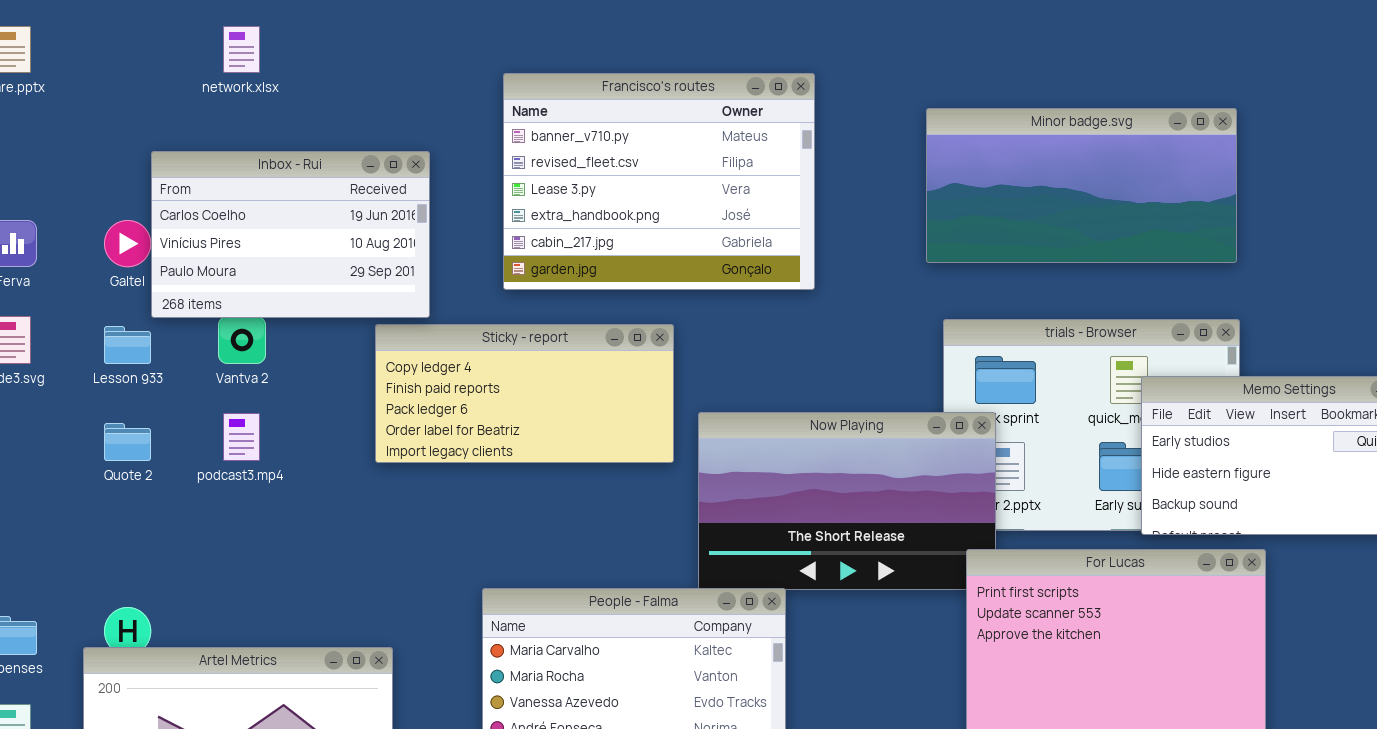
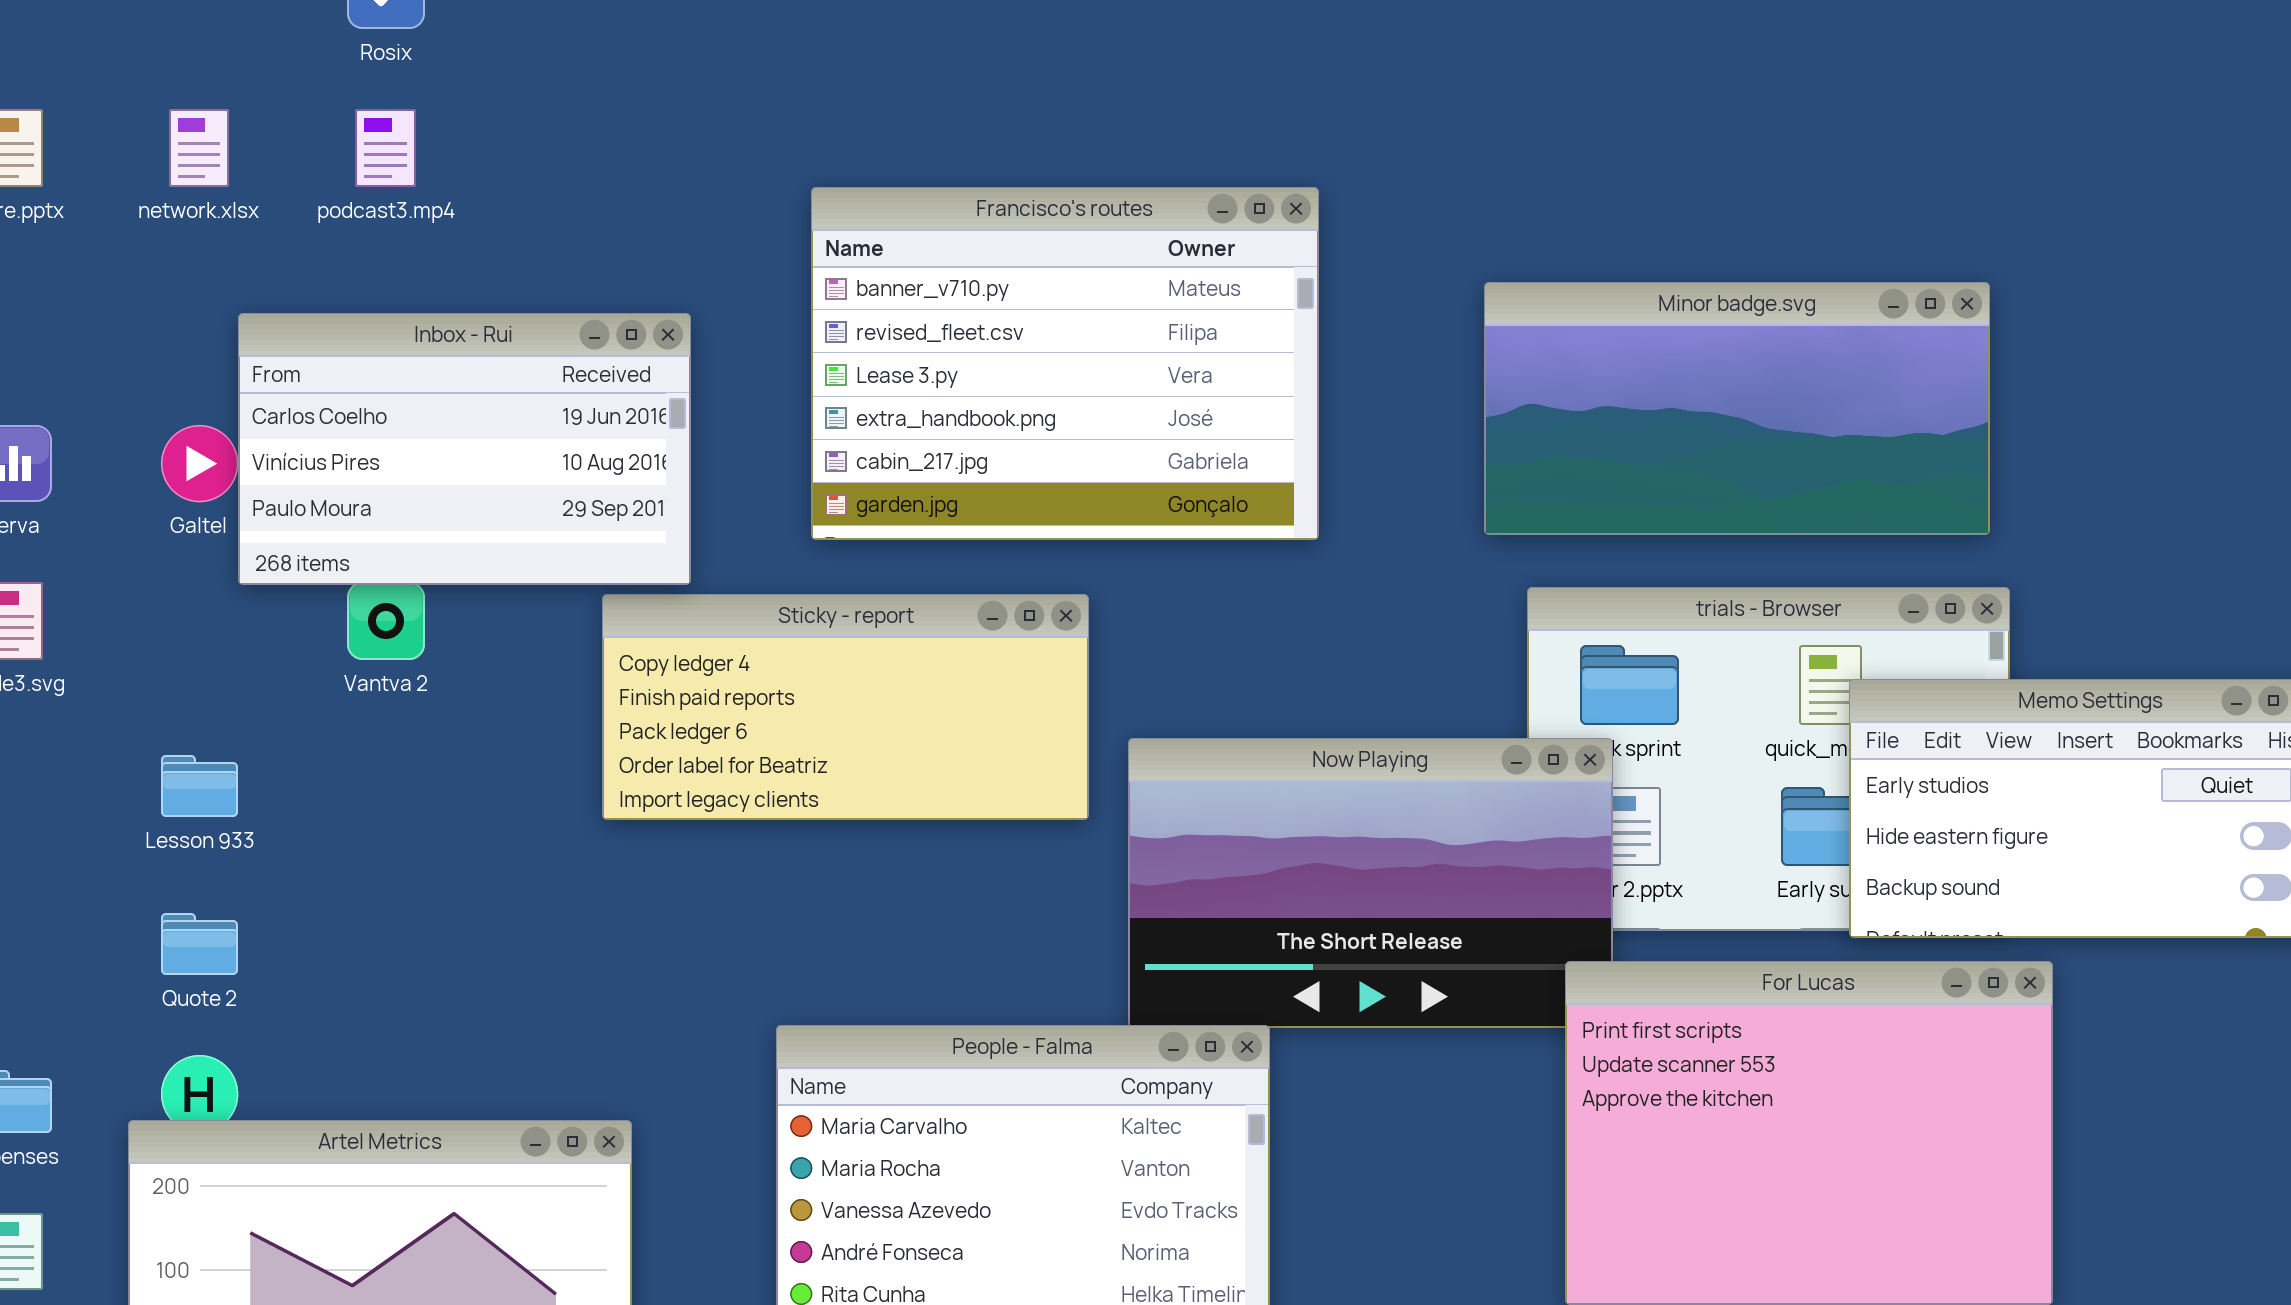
network.xlsx: [223,26,260,73] -> [169,109,229,187], moved
Minor badge.svg: [926,108,1237,263] -> [1484,282,1990,535], moved
Lesson 933: [104,326,151,364] -> [161,755,238,817], moved
podcast3.mp4: [223,413,260,461] -> [355,109,416,187], moved
Quote 2: [104,423,151,461] -> [161,913,238,975], moved

